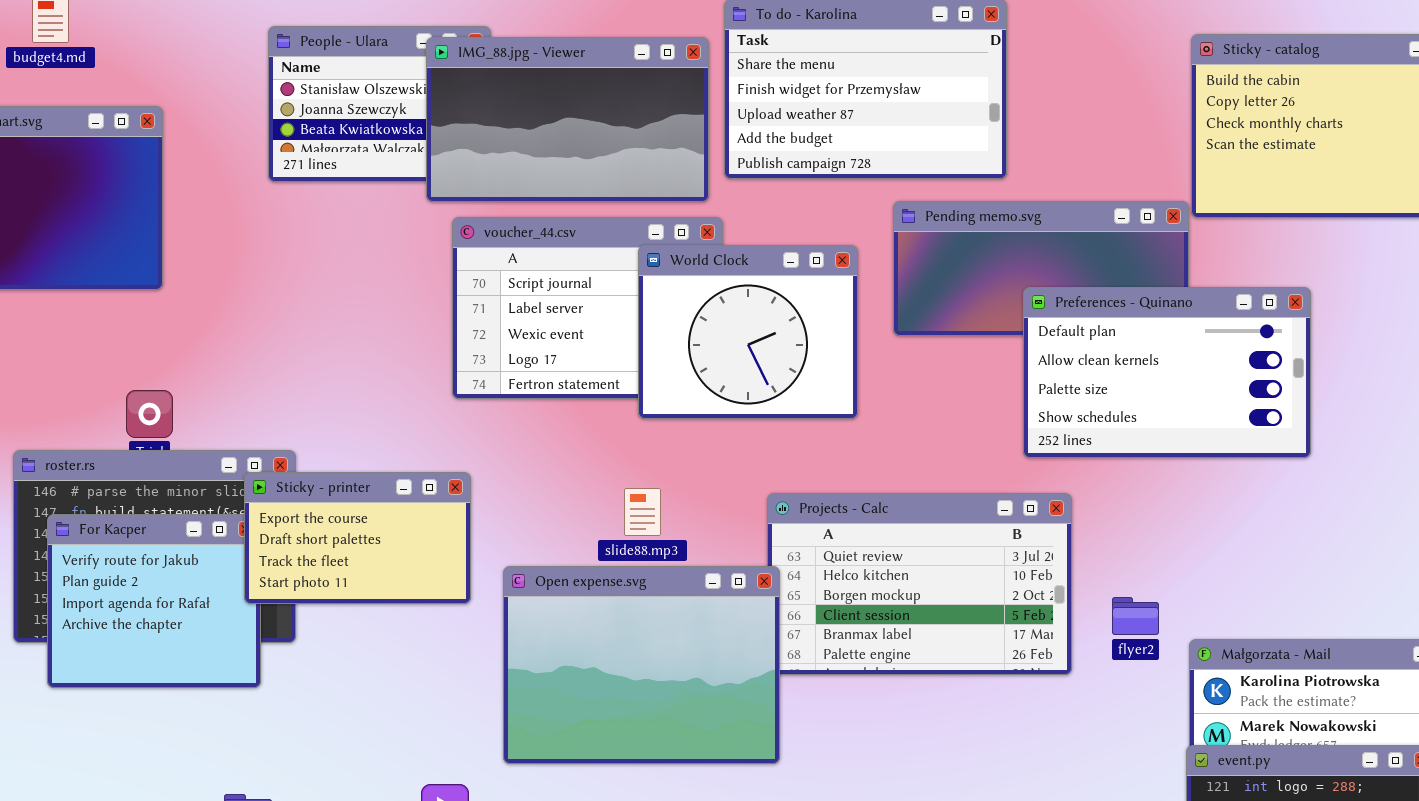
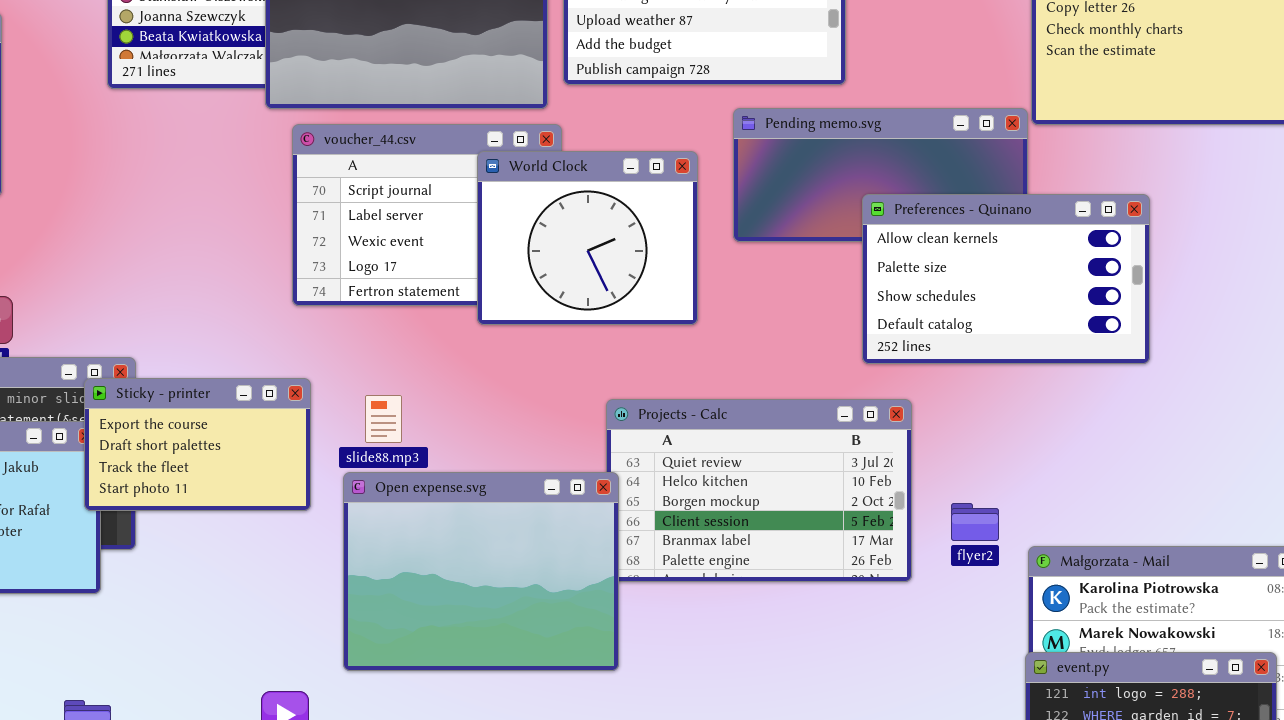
Preferences - Quinano: [1023,287,1311,458] -> [862,194,1150,364], scrolled down 1 row
slide88.mp3: [624,488,661,536] -> [365,395,402,443], moved

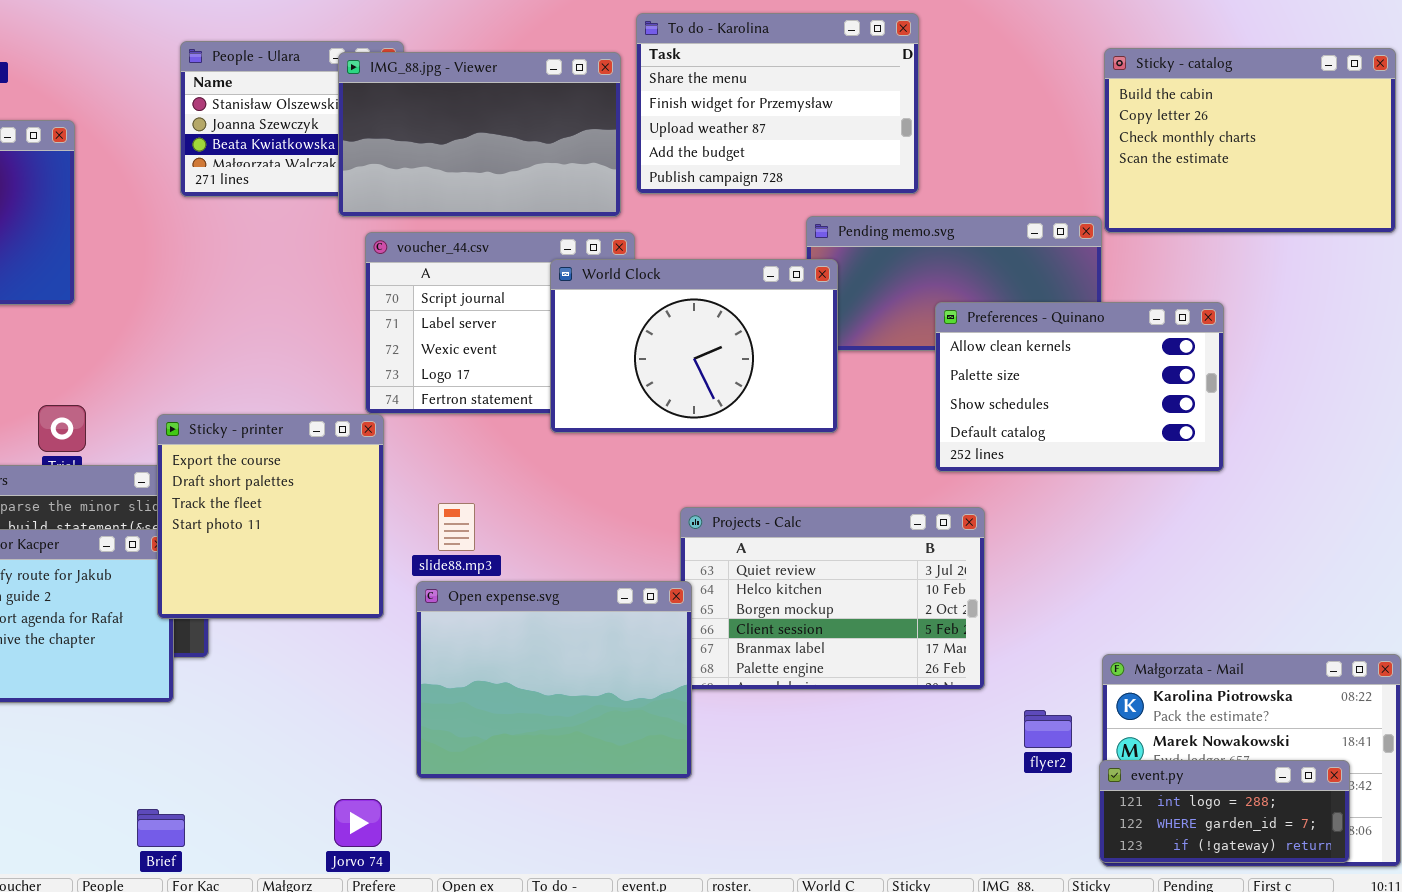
World Clock: [477,151,698,325] -> [550,259,838,433], resized
Sticky - printer: [84,378,311,511] -> [157,414,384,619], resized
flyer2: [951,503,999,541] -> [1024,710,1072,748], moved

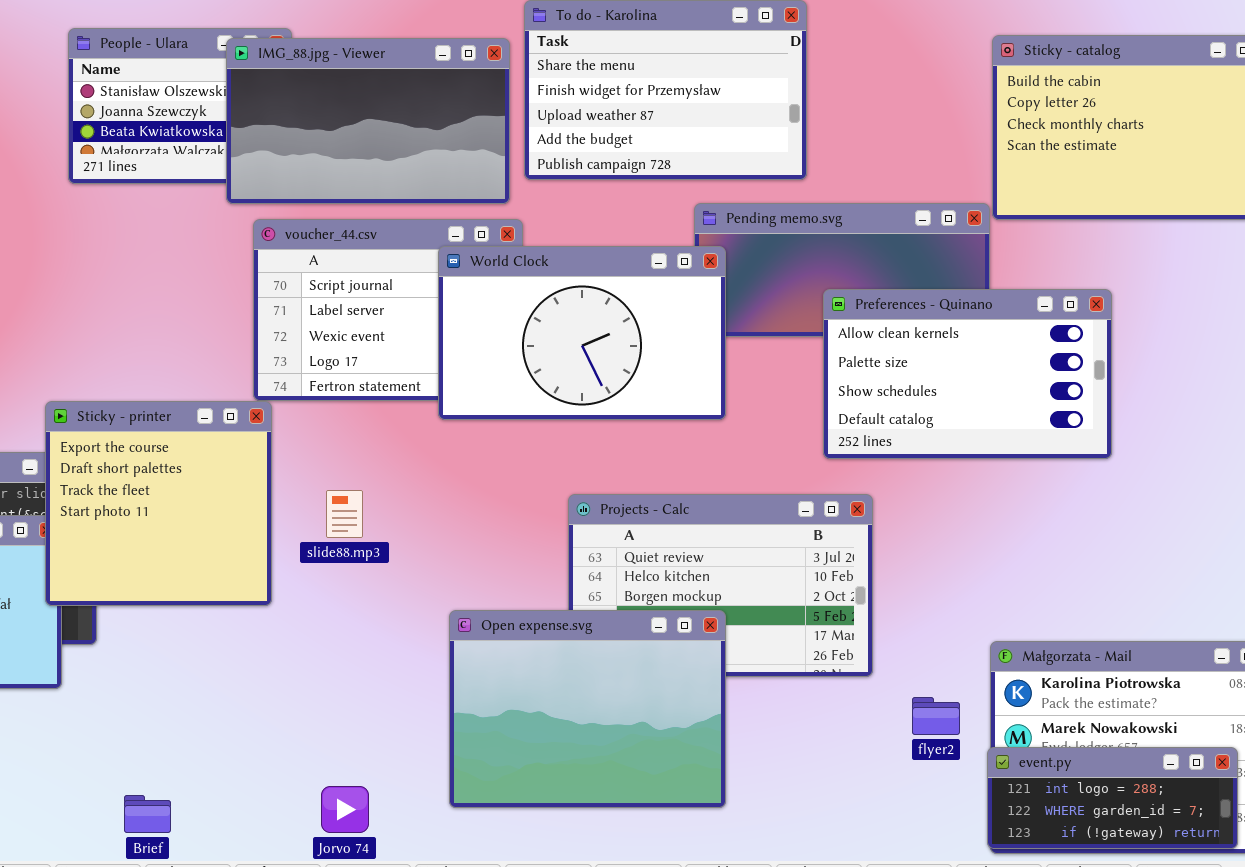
Open expense.svg: [416,581,692,779] -> [449,610,726,808], moved
Jorvo 74: [334,799,382,847] -> [321,786,369,833], moved
Brief: [137,809,185,847] -> [124,795,171,833], moved

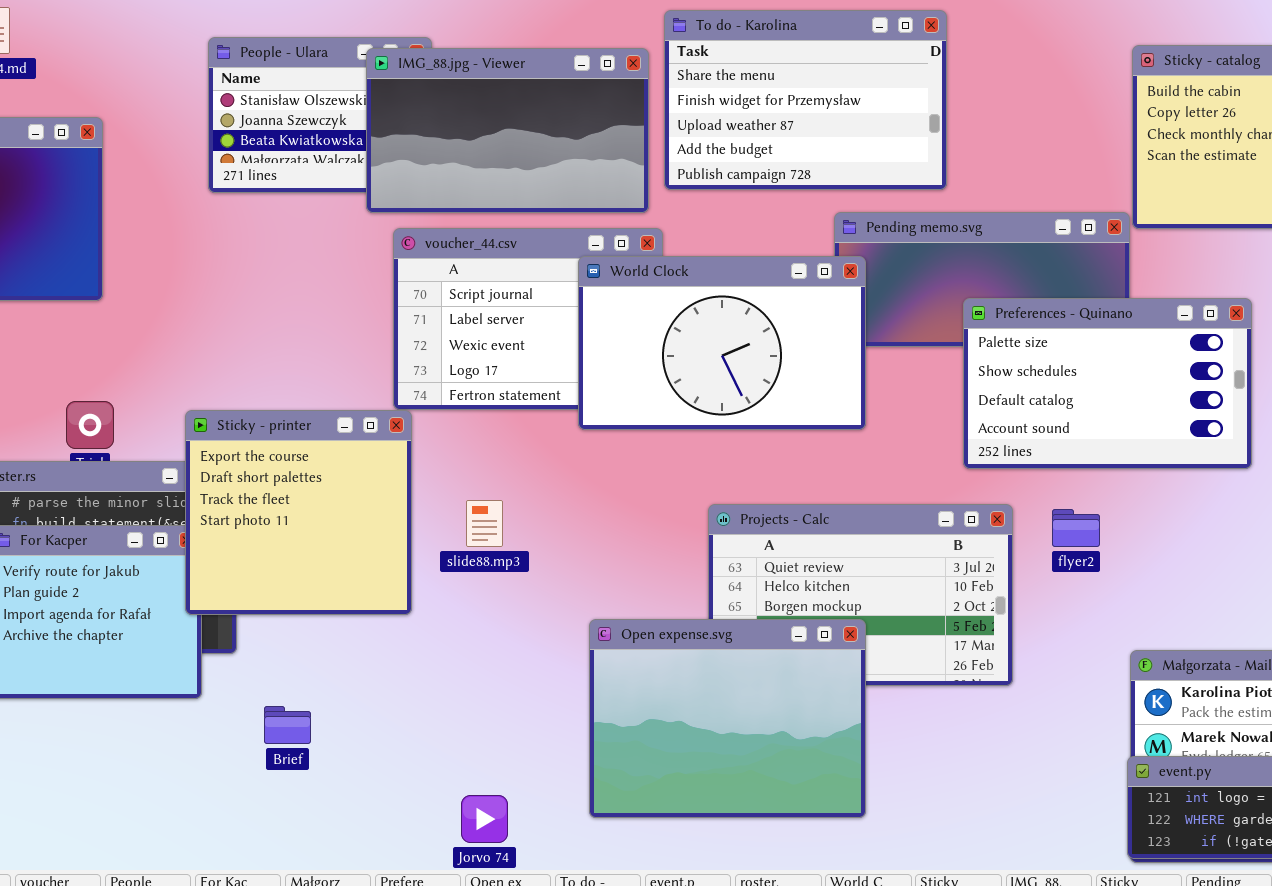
Preferences - Quinano: [823,289,1112,459] -> [963,298,1252,469], scrolled down 1 row
flyer2: [912,697,960,735] -> [1052,509,1100,547], moved
Brief: [124,795,171,833] -> [264,706,311,744], moved

